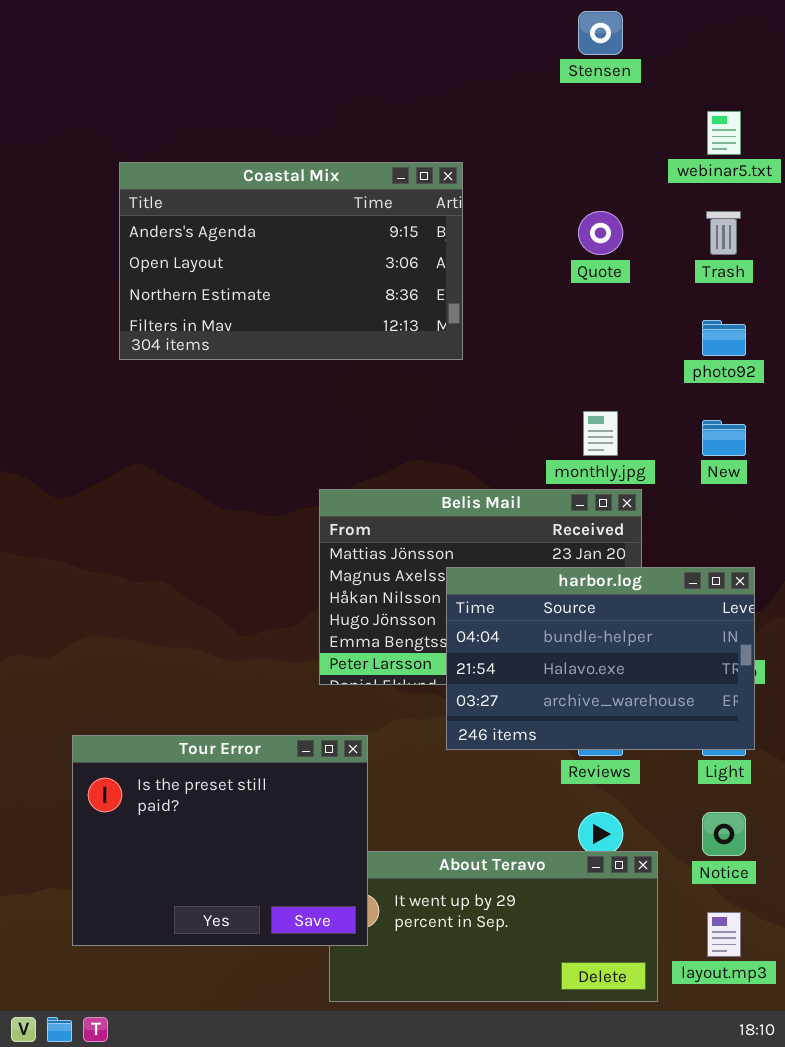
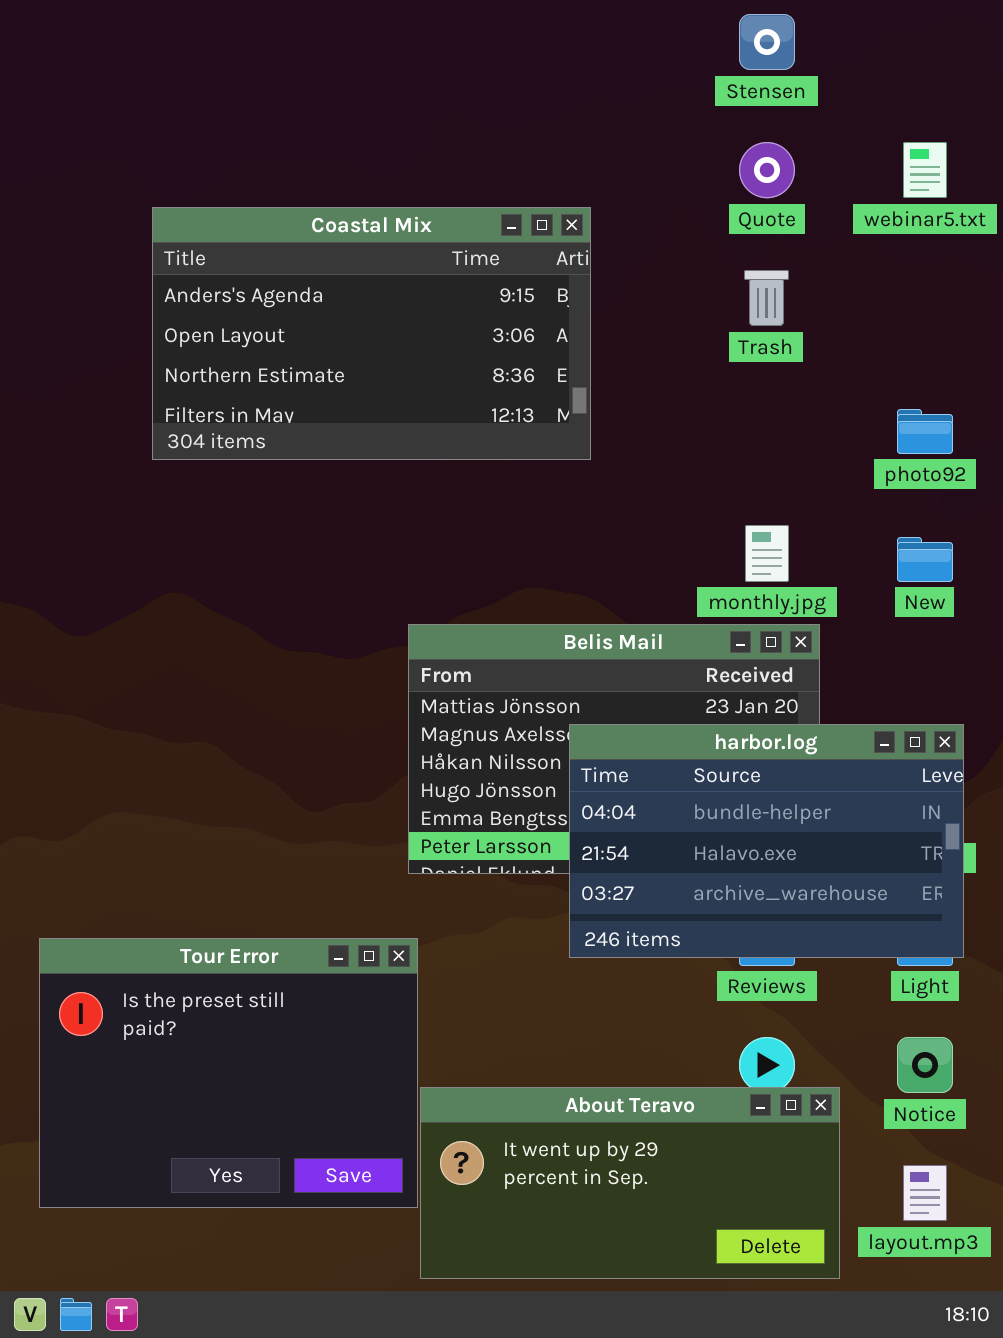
Quote: [578,211,623,255] -> [739,142,795,198], moved
Trash: [706,211,741,255] -> [744,270,789,326], moved
Tour Error: [72,735,368,946] -> [39,938,418,1208], moved

